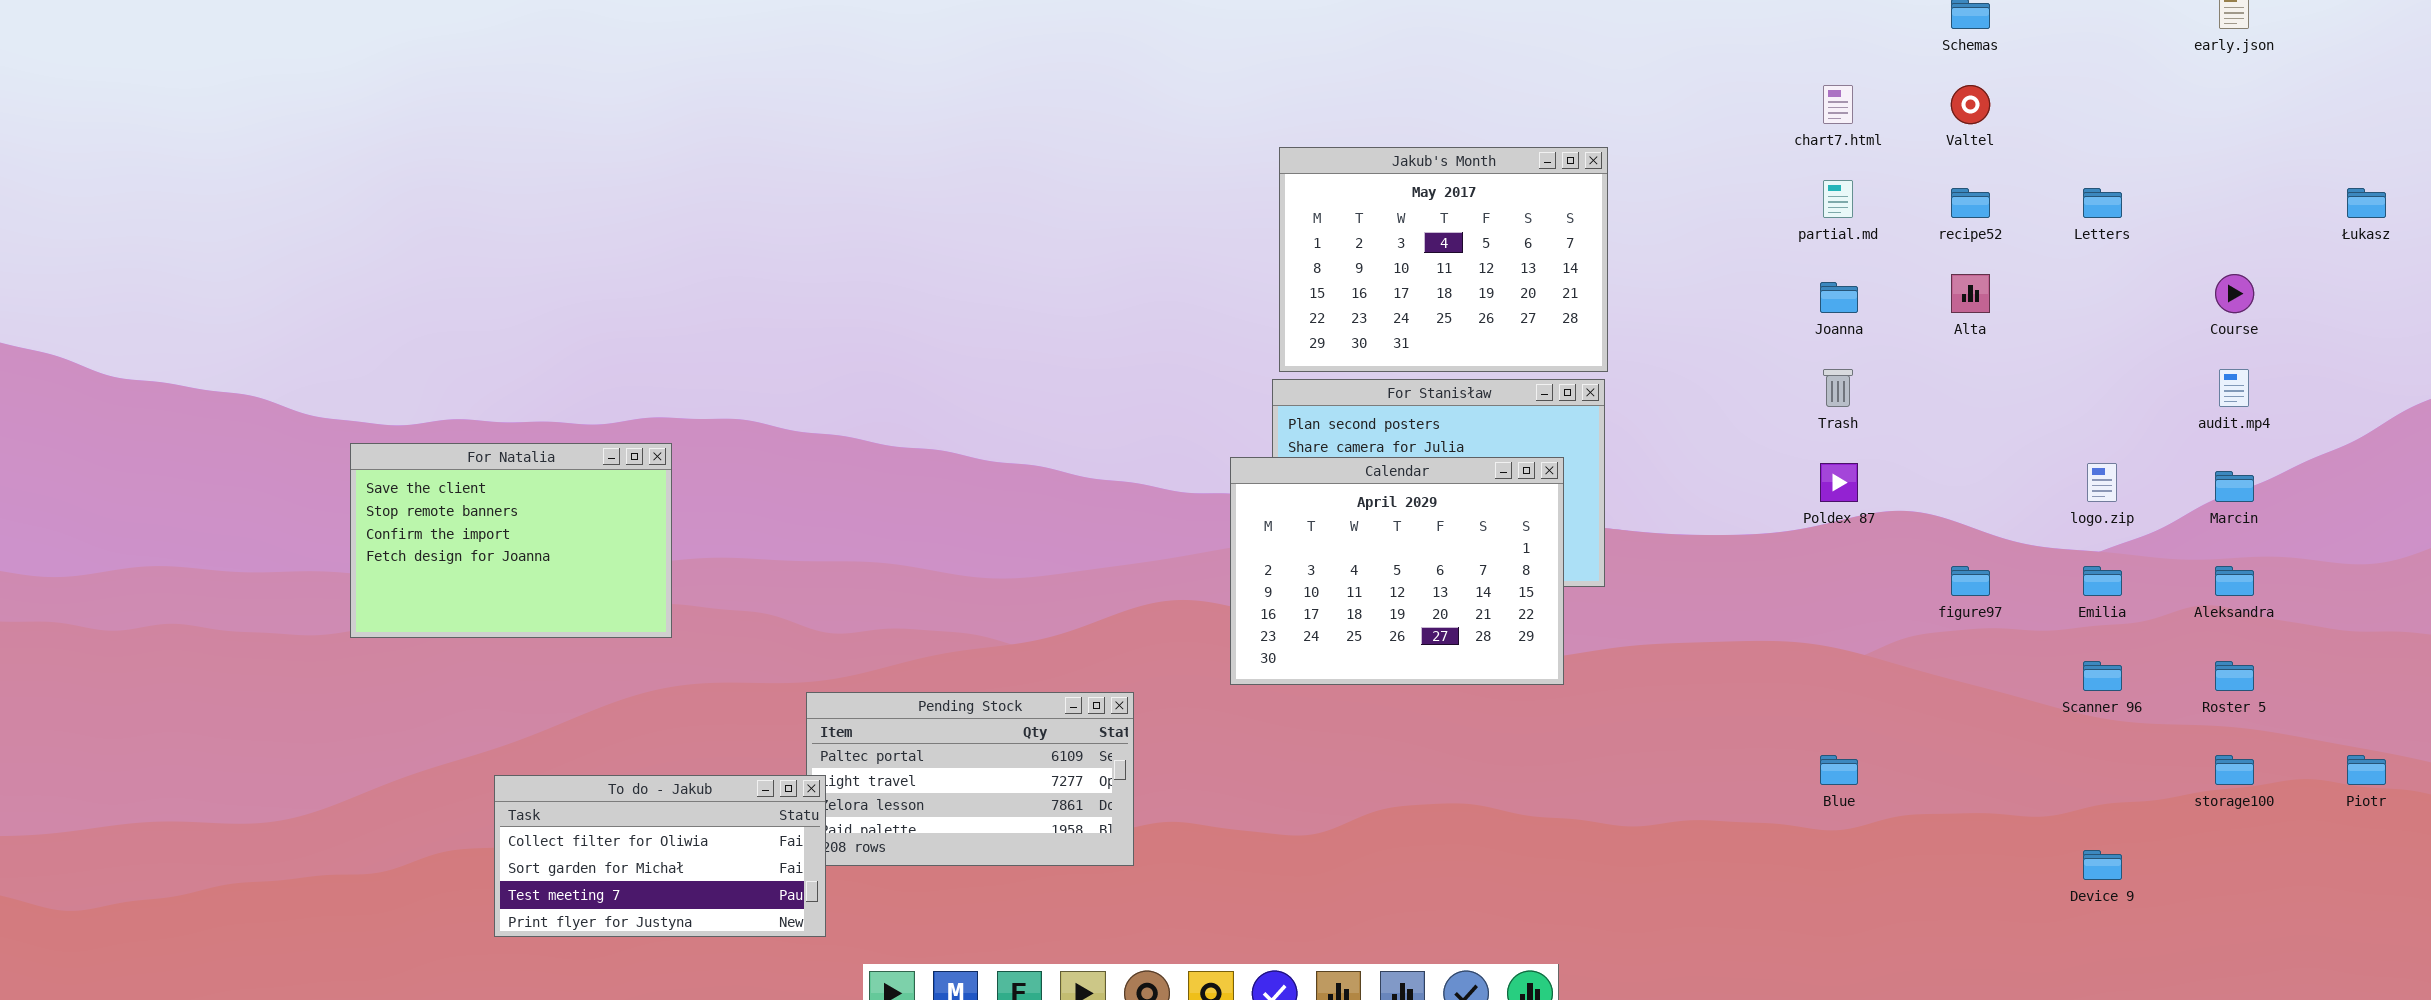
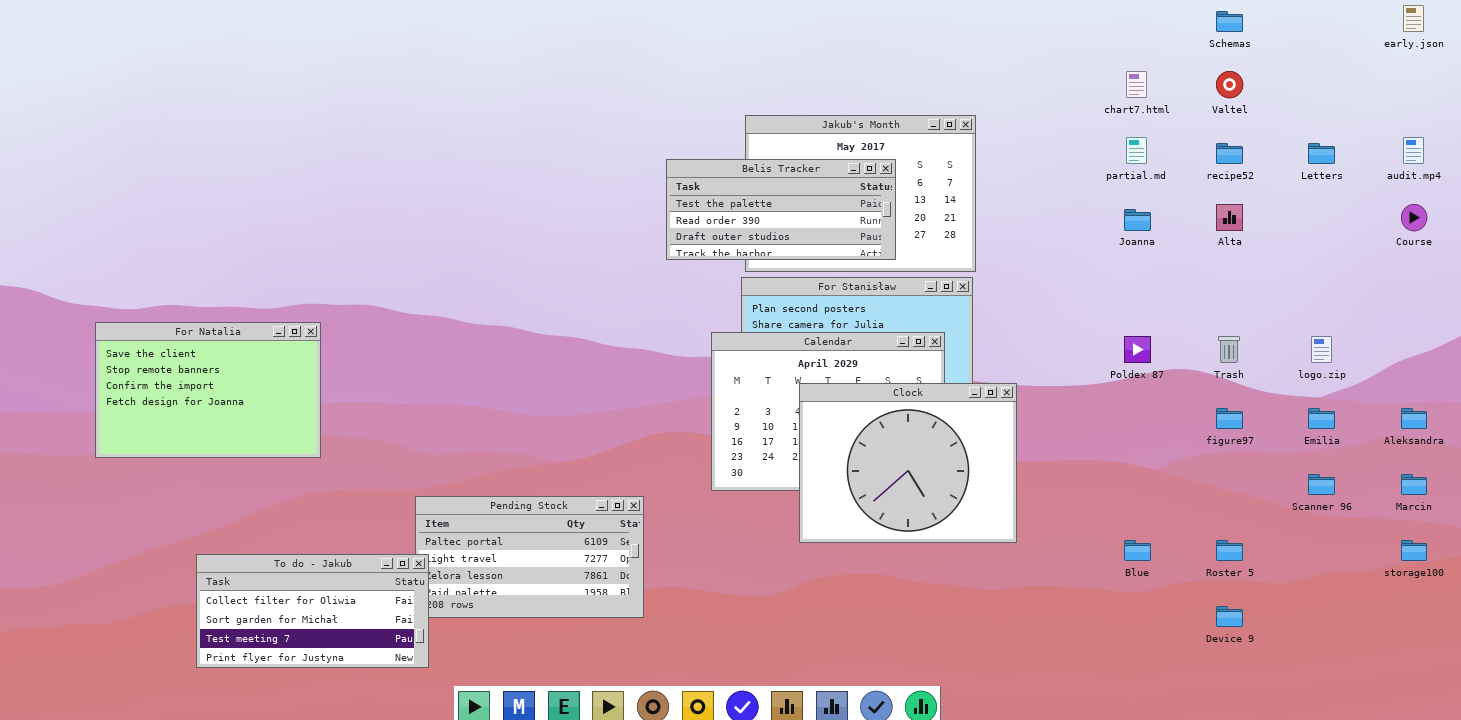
Belis Tracker: none -> [666,159,896,260], opened
Trash: [1823,369,1853,407] -> [1218,336,1240,363], moved
audit.mp4: [2219,369,2249,407] -> [1403,137,1424,164], moved
Marcin: [2215,471,2254,502] -> [1401,474,1427,495], moved
Clock: none -> [799,383,1017,543], opened
Roster 5: [2215,661,2254,691] -> [1216,540,1243,561], moved
Device 9: [2083,850,2122,880] -> [1216,606,1243,627], moved

